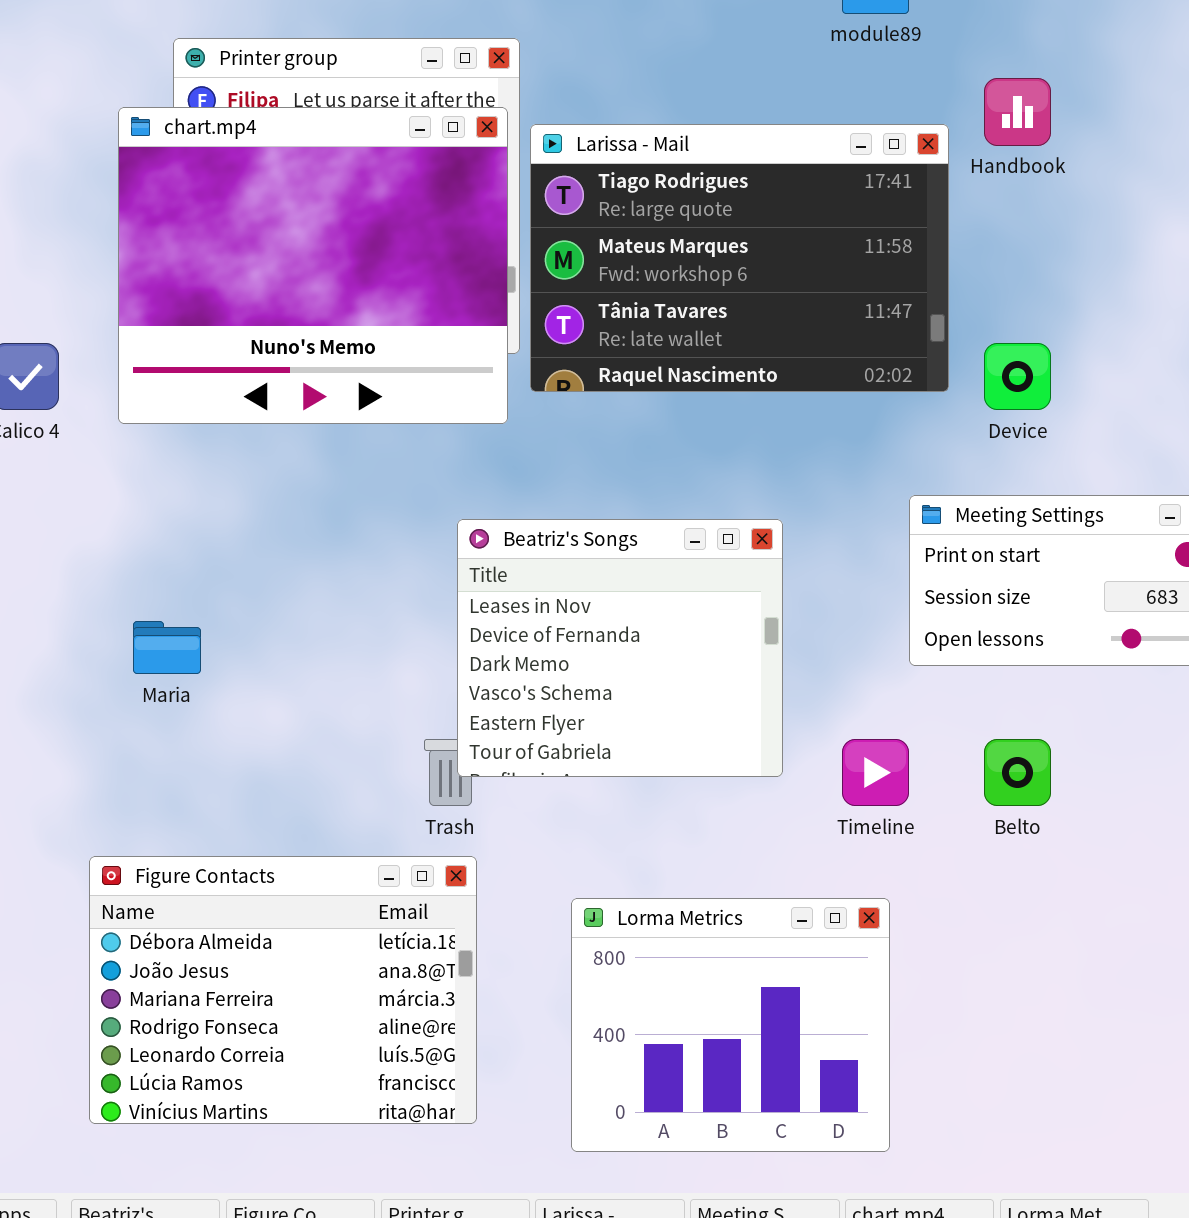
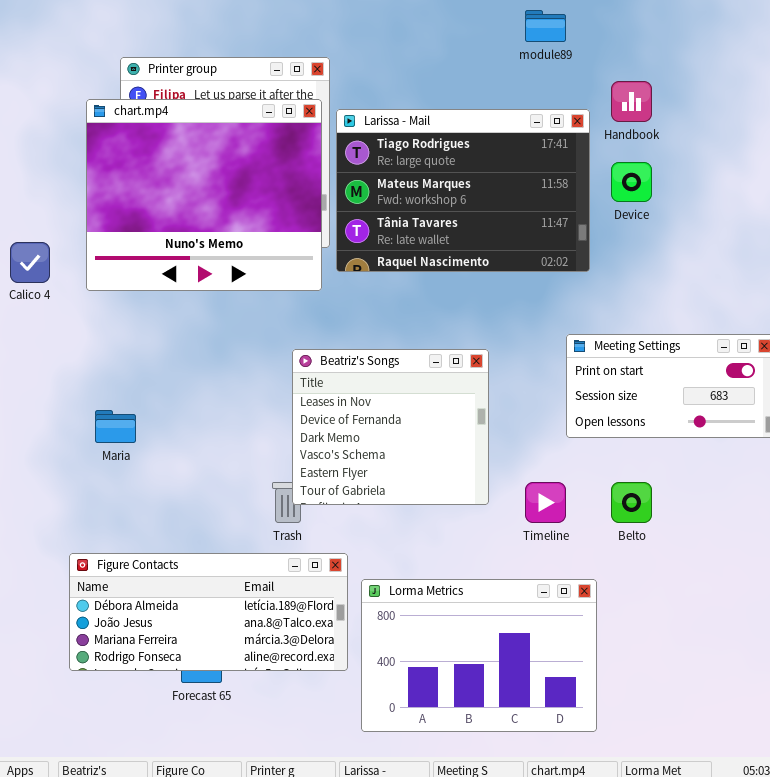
Device: [984,343,1051,410] -> [611,162,652,202], moved
Figure Contacts: [89,856,477,1124] -> [69,553,348,671], resized
Lorma Metrics: [571,898,890,1152] -> [361,579,597,732], resized

